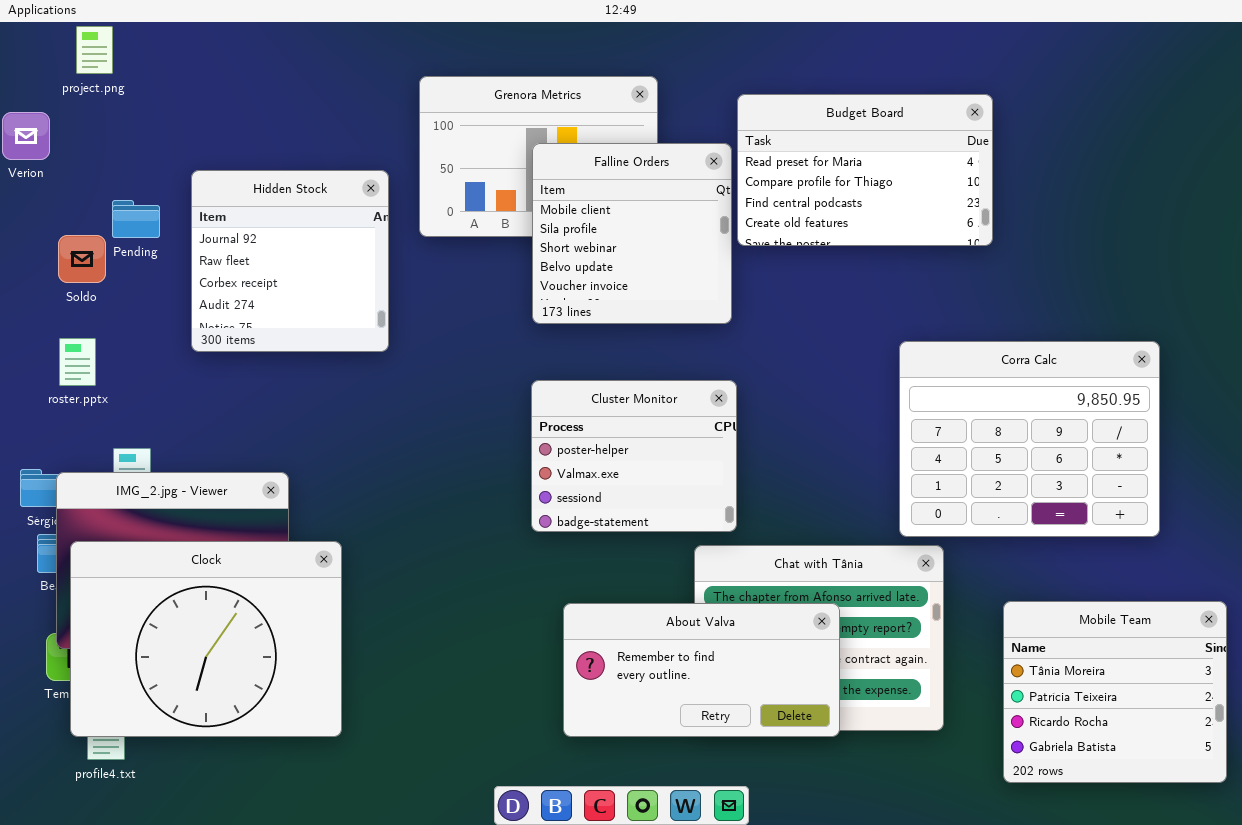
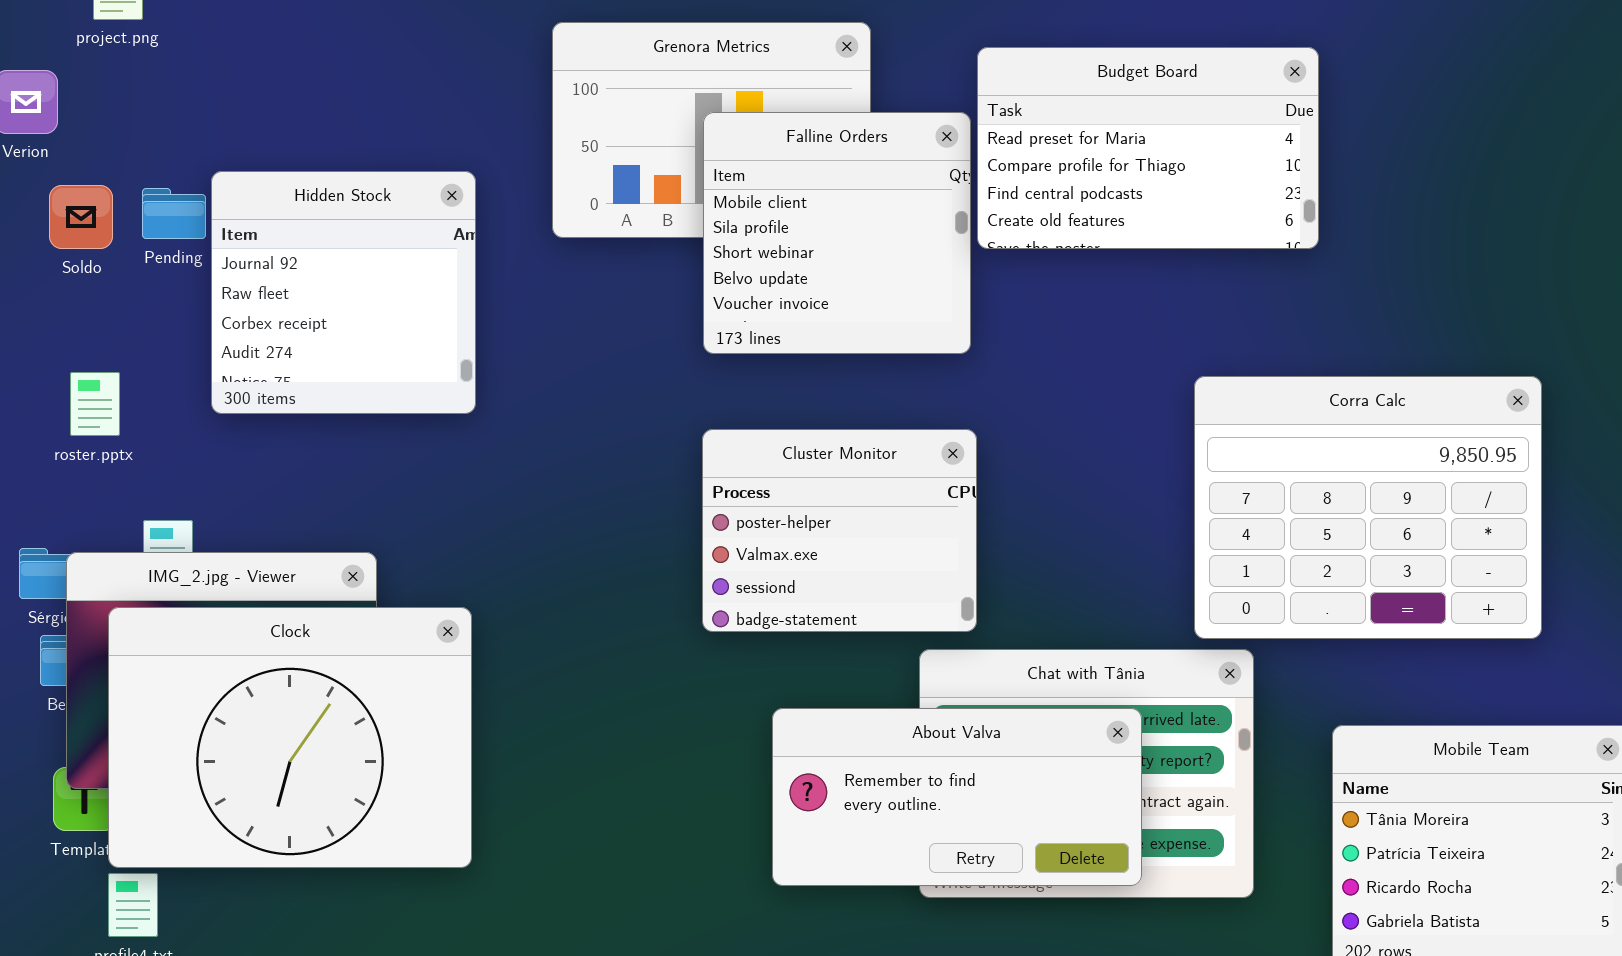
Hidden Stock: [191,170,389,352] -> [211,171,476,414], moved
Soldo: [58,235,106,283] -> [49,185,113,249], moved
Clock: [70,541,342,737] -> [108,607,472,868], moved
About Valva: [563,603,840,737] -> [772,708,1142,886], moved

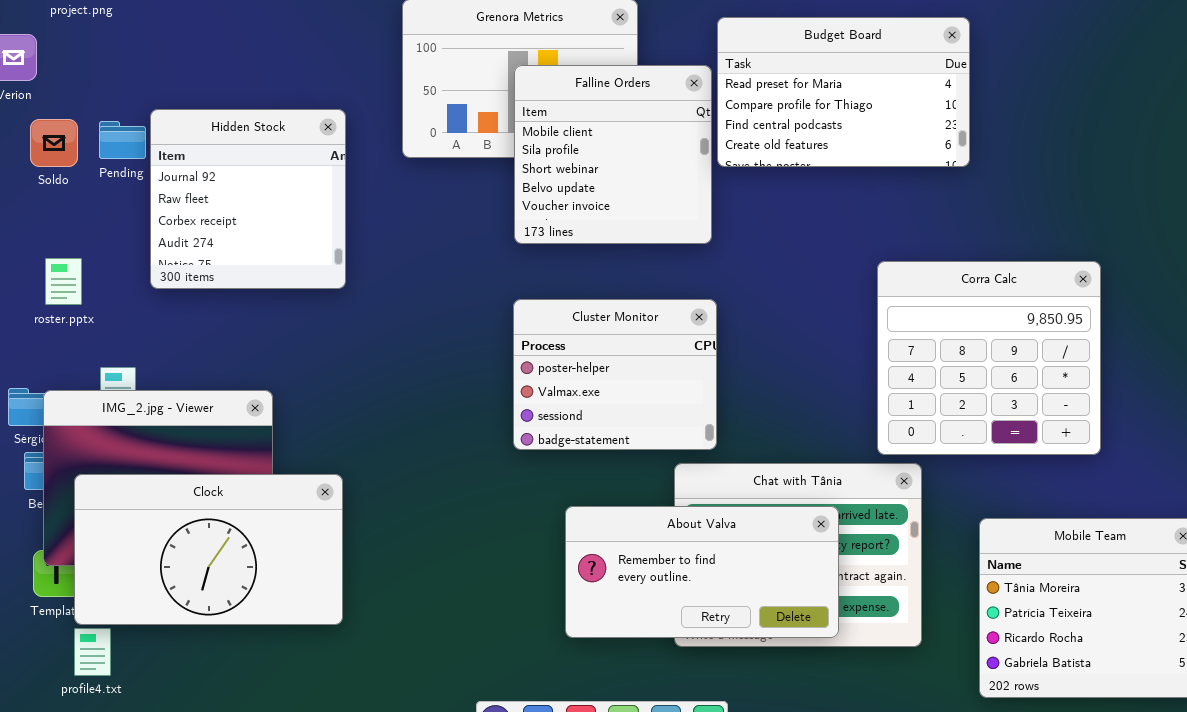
Corra Calc: [1194,376,1542,639] -> [877,261,1101,455], resized
Clock: [108,607,472,868] -> [74,474,343,625], resized

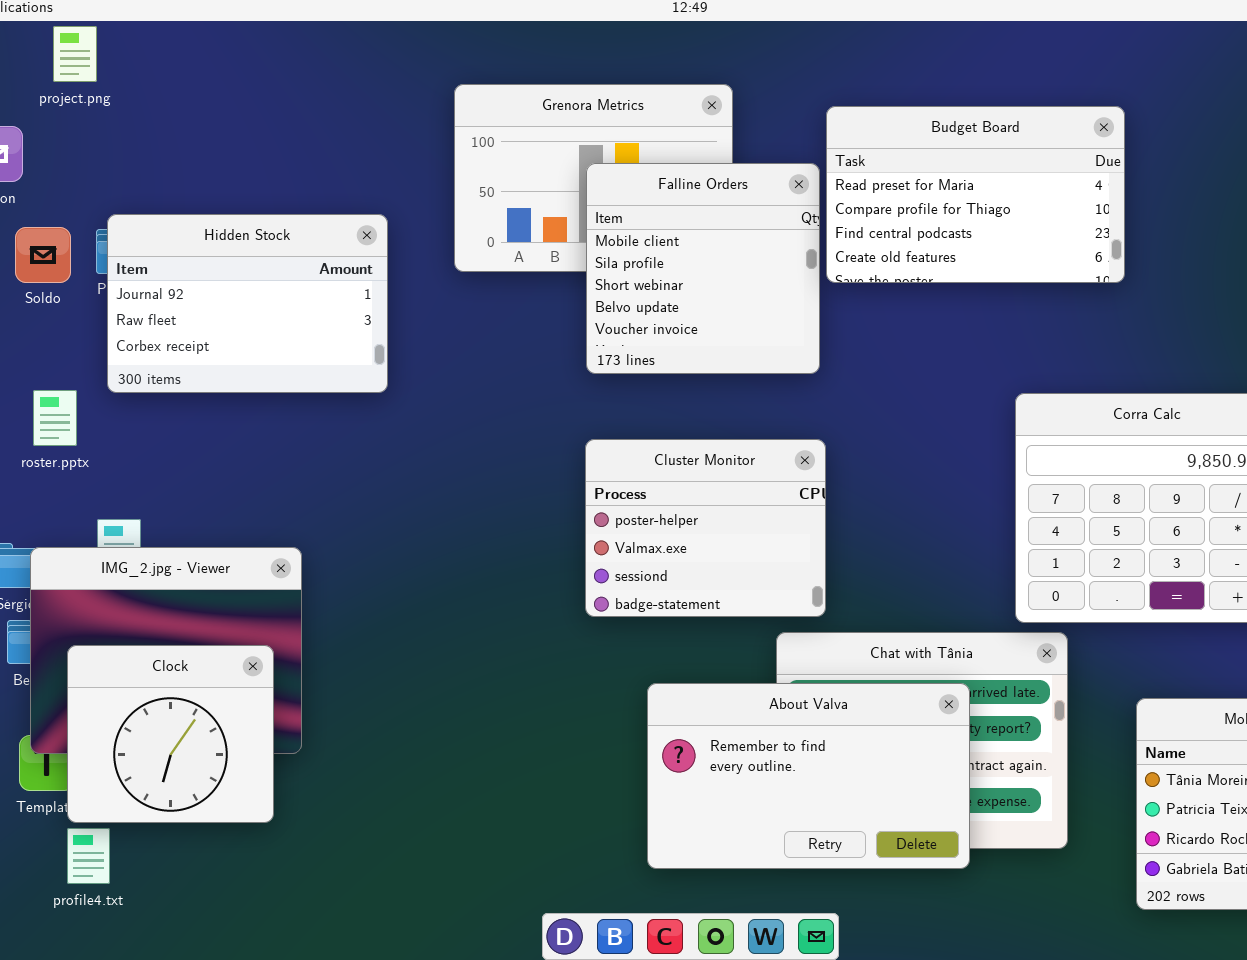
Hidden Stock: [150,109,346,289] -> [107,214,388,393], resized
Clock: [74,474,343,625] -> [67,645,274,823], resized
About Valva: [565,506,839,638] -> [647,683,970,869], resized

